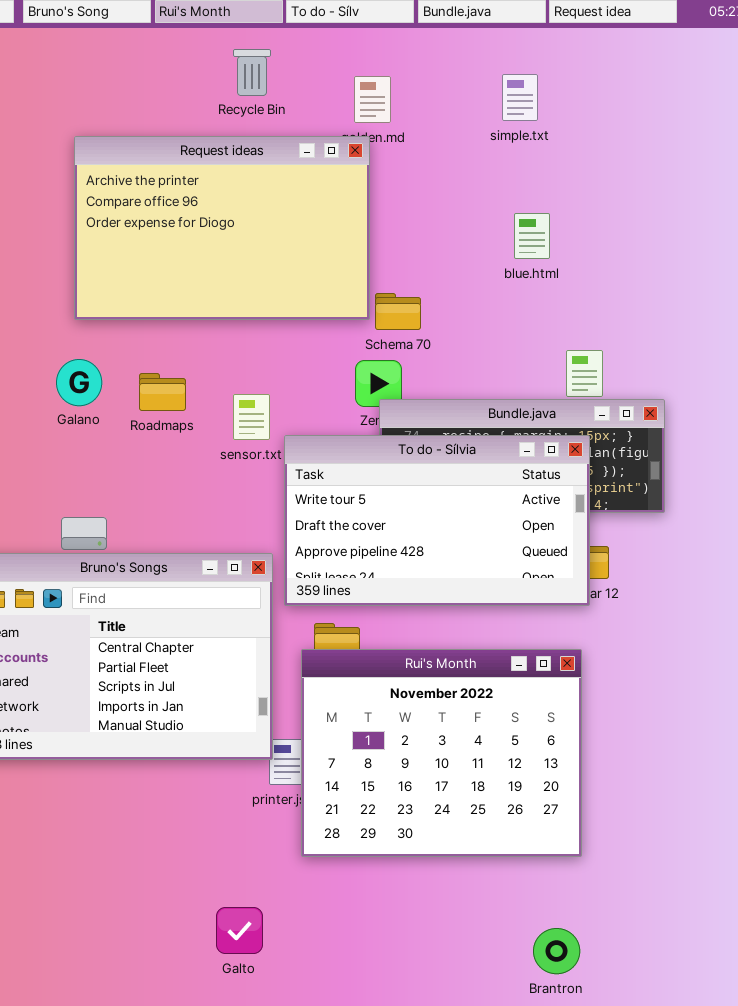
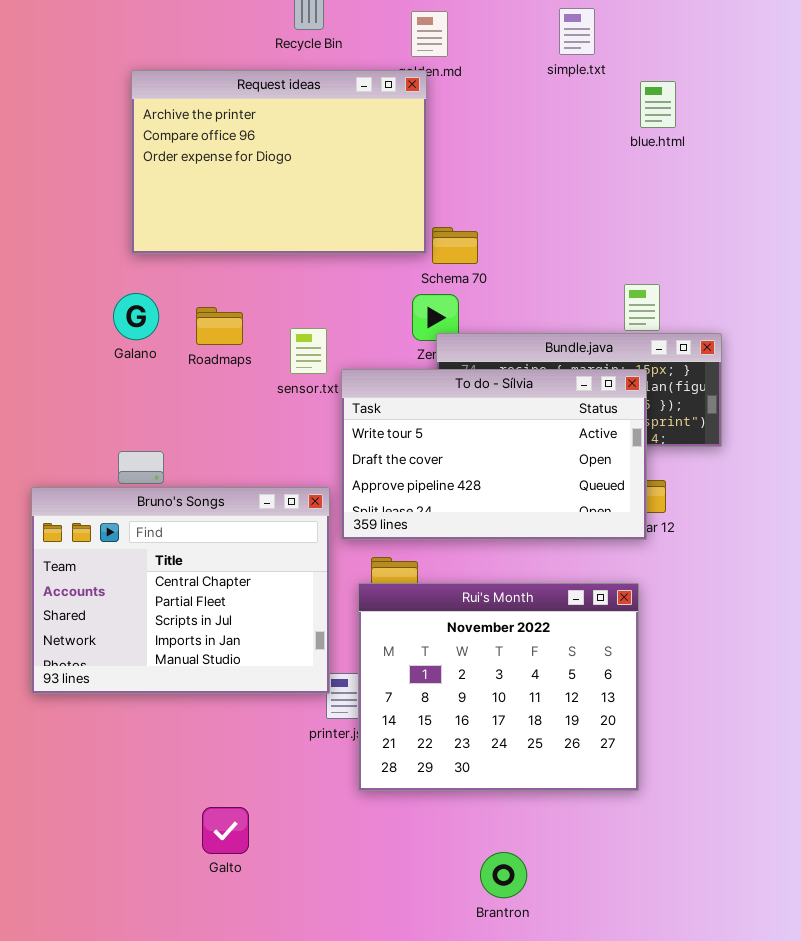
blue.html: [514,213,550,259] -> [640,81,676,128], moved
Galto: [216,907,263,954] -> [202,807,249,854], moved
Brantron: [533,928,580,974] -> [480,852,527,898], moved

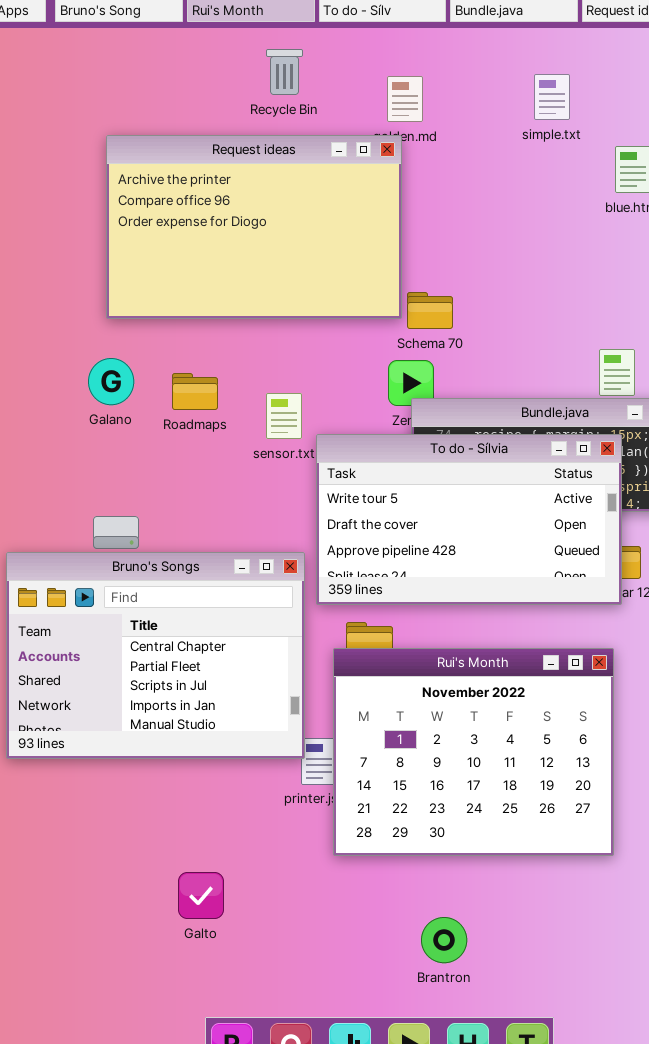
Brantron: [480,852,527,898] -> [421,917,467,963], moved

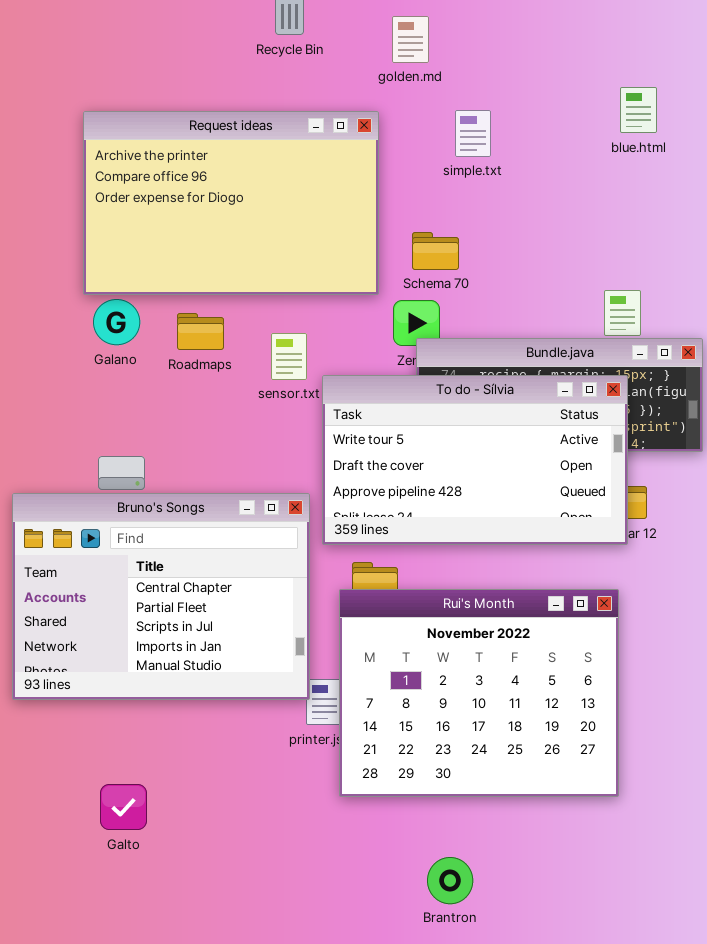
simple.txt: [534,74,570,120] -> [455,110,491,157], moved
Request ideas: [106,135,402,319] -> [83,111,379,295], moved
Galto: [178,872,224,919] -> [100,784,147,830], moved

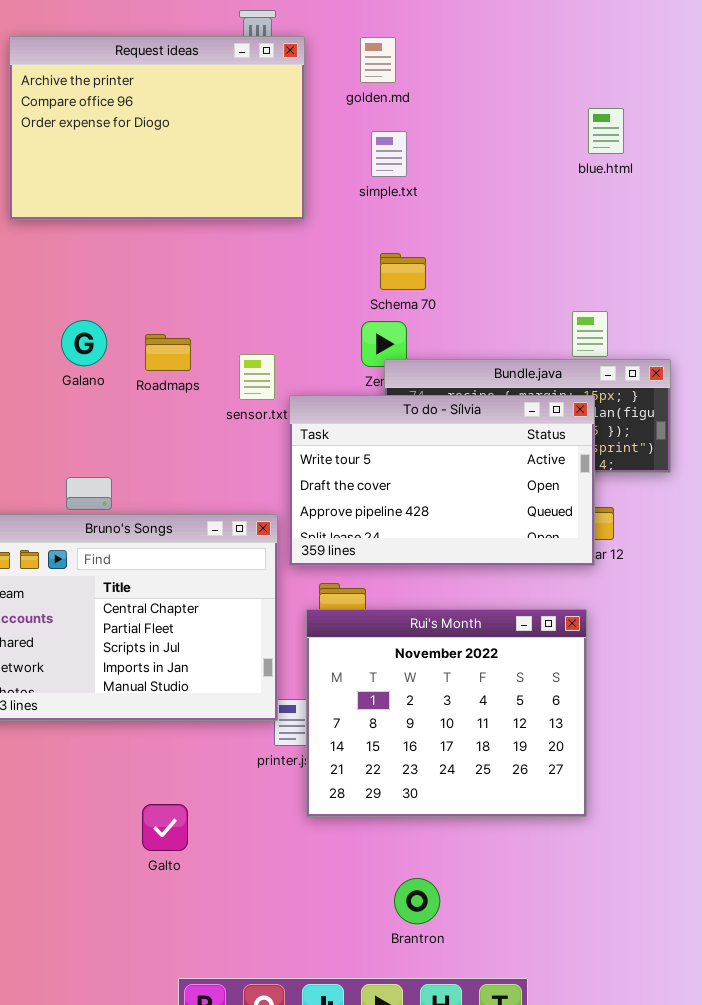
simple.txt: [455,110,491,157] -> [371,131,407,177], moved
Request ideas: [83,111,379,295] -> [9,36,305,220], moved
Galto: [100,784,147,830] -> [142,804,188,851], moved

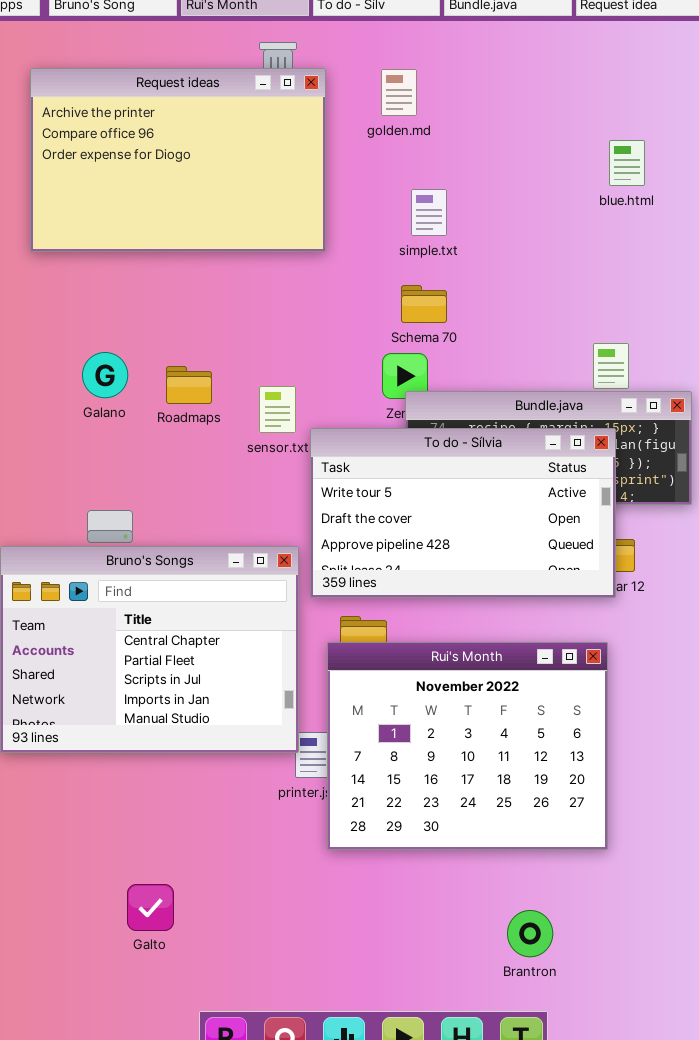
simple.txt: [371,131,407,177] -> [411,189,447,236], moved
Galto: [142,804,188,851] -> [127,884,174,931], moved
Brantron: [394,878,440,924] -> [507,910,553,957], moved

